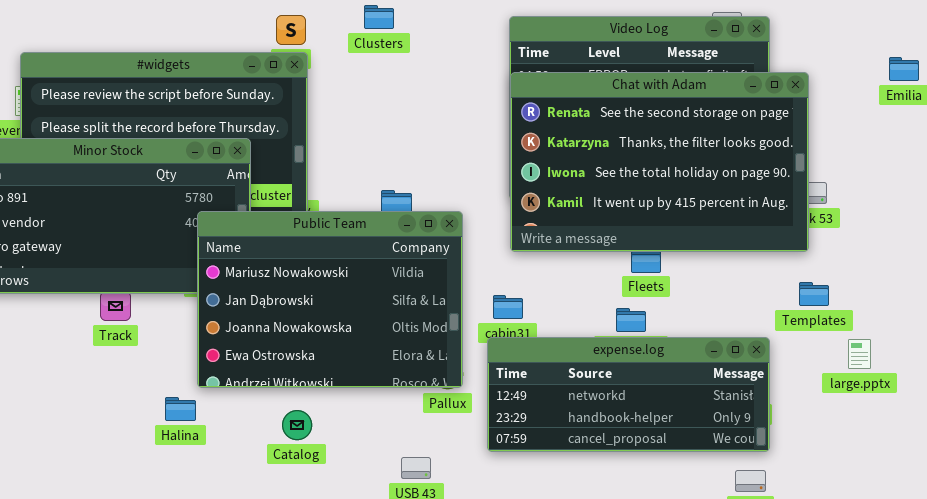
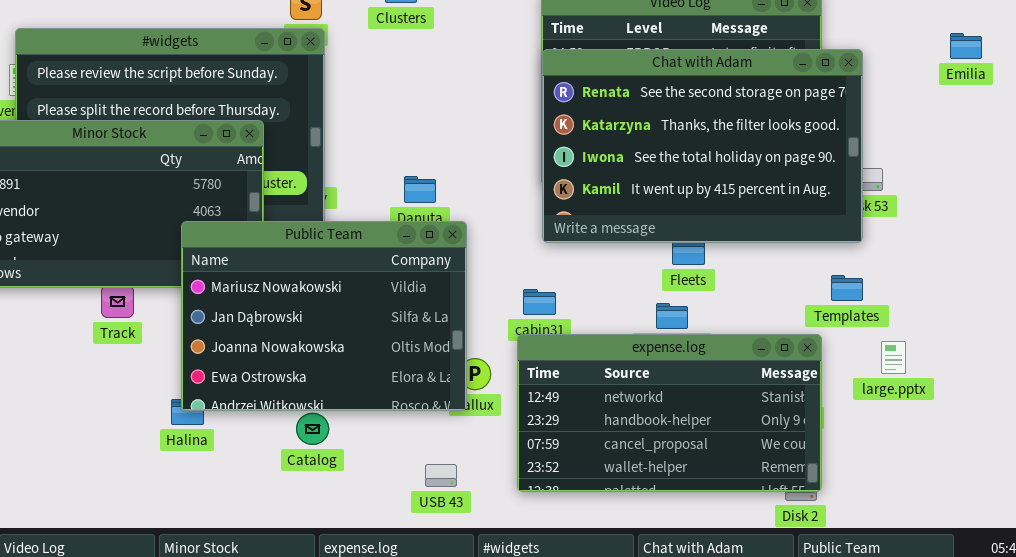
Public Team: [197,211,463,388] -> [181,221,467,411], moved
Templates: [799,282,829,306] -> [831,275,863,301], moved
expense.log: [487,337,770,452] -> [517,334,822,492], resized
large.pptx: [848,339,871,369] -> [881,341,906,374], moved

